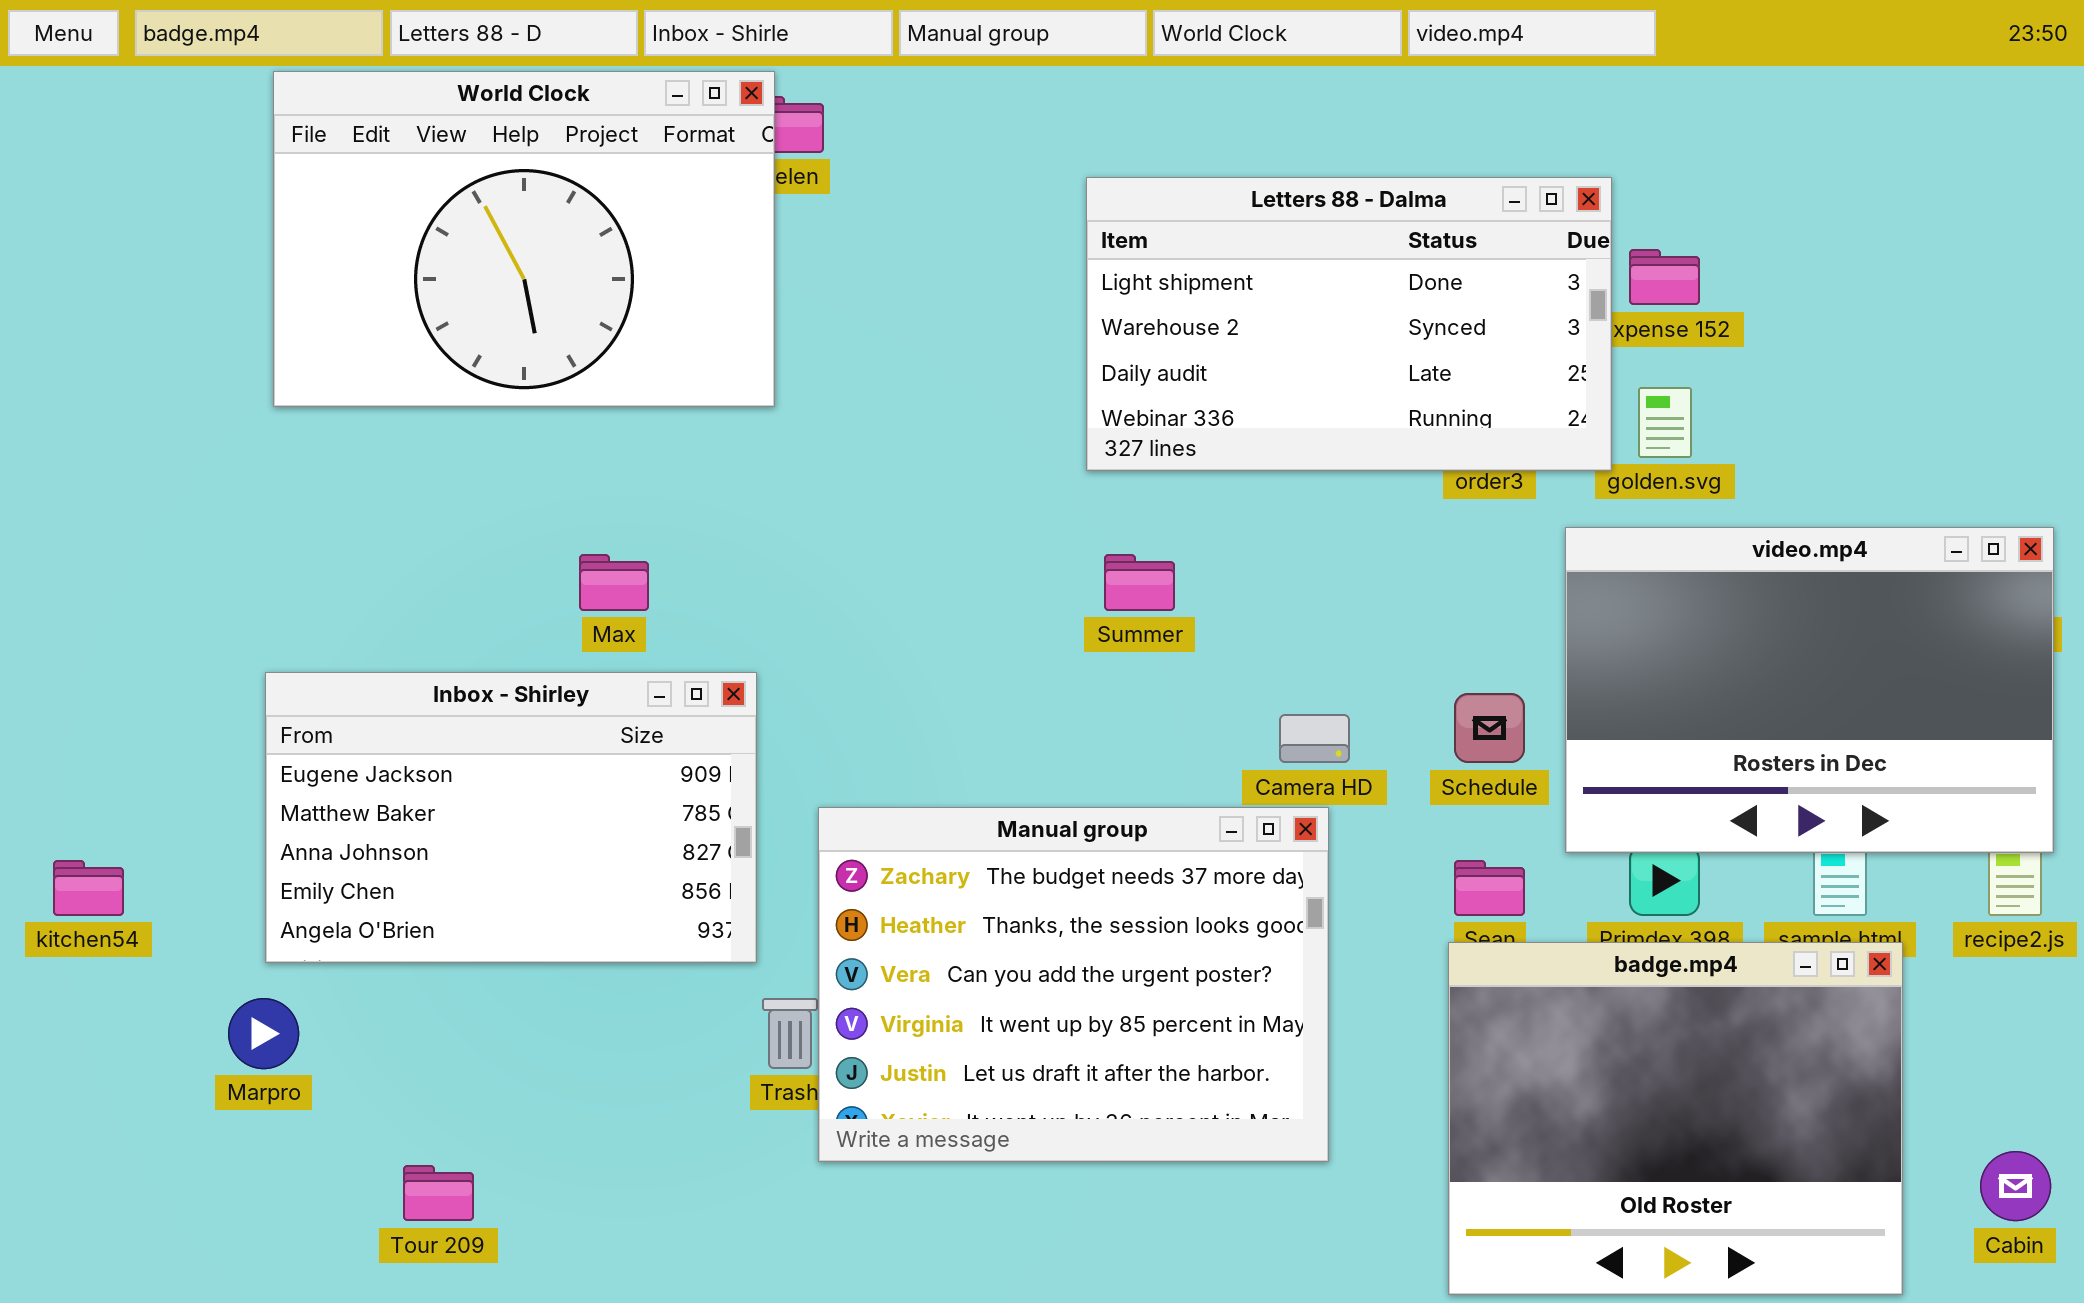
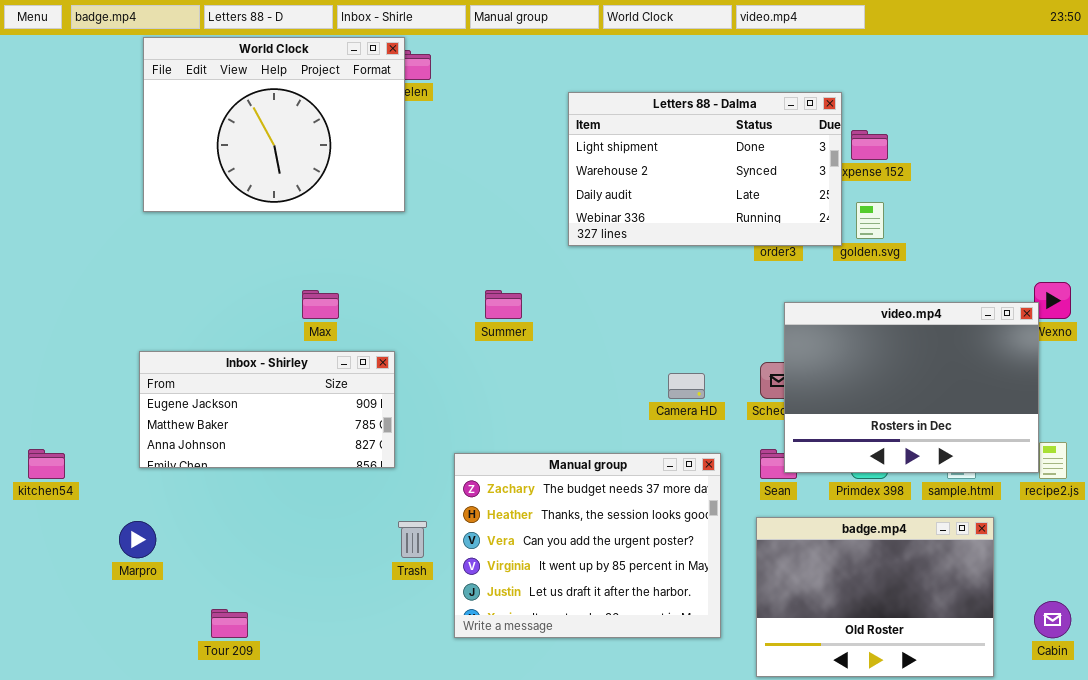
video.mp4: [1565,527,2054,853] -> [784,302,1039,473], moved
Summer: [1104,554,1175,611] -> [485,290,522,319], moved
Inbox - Shirley: [265,672,757,963] -> [139,351,395,468], resized
Manual group: [818,807,1329,1162] -> [454,453,721,638], moved
badge.mp4: [1448,942,1903,1295] -> [756,517,994,677], resized

